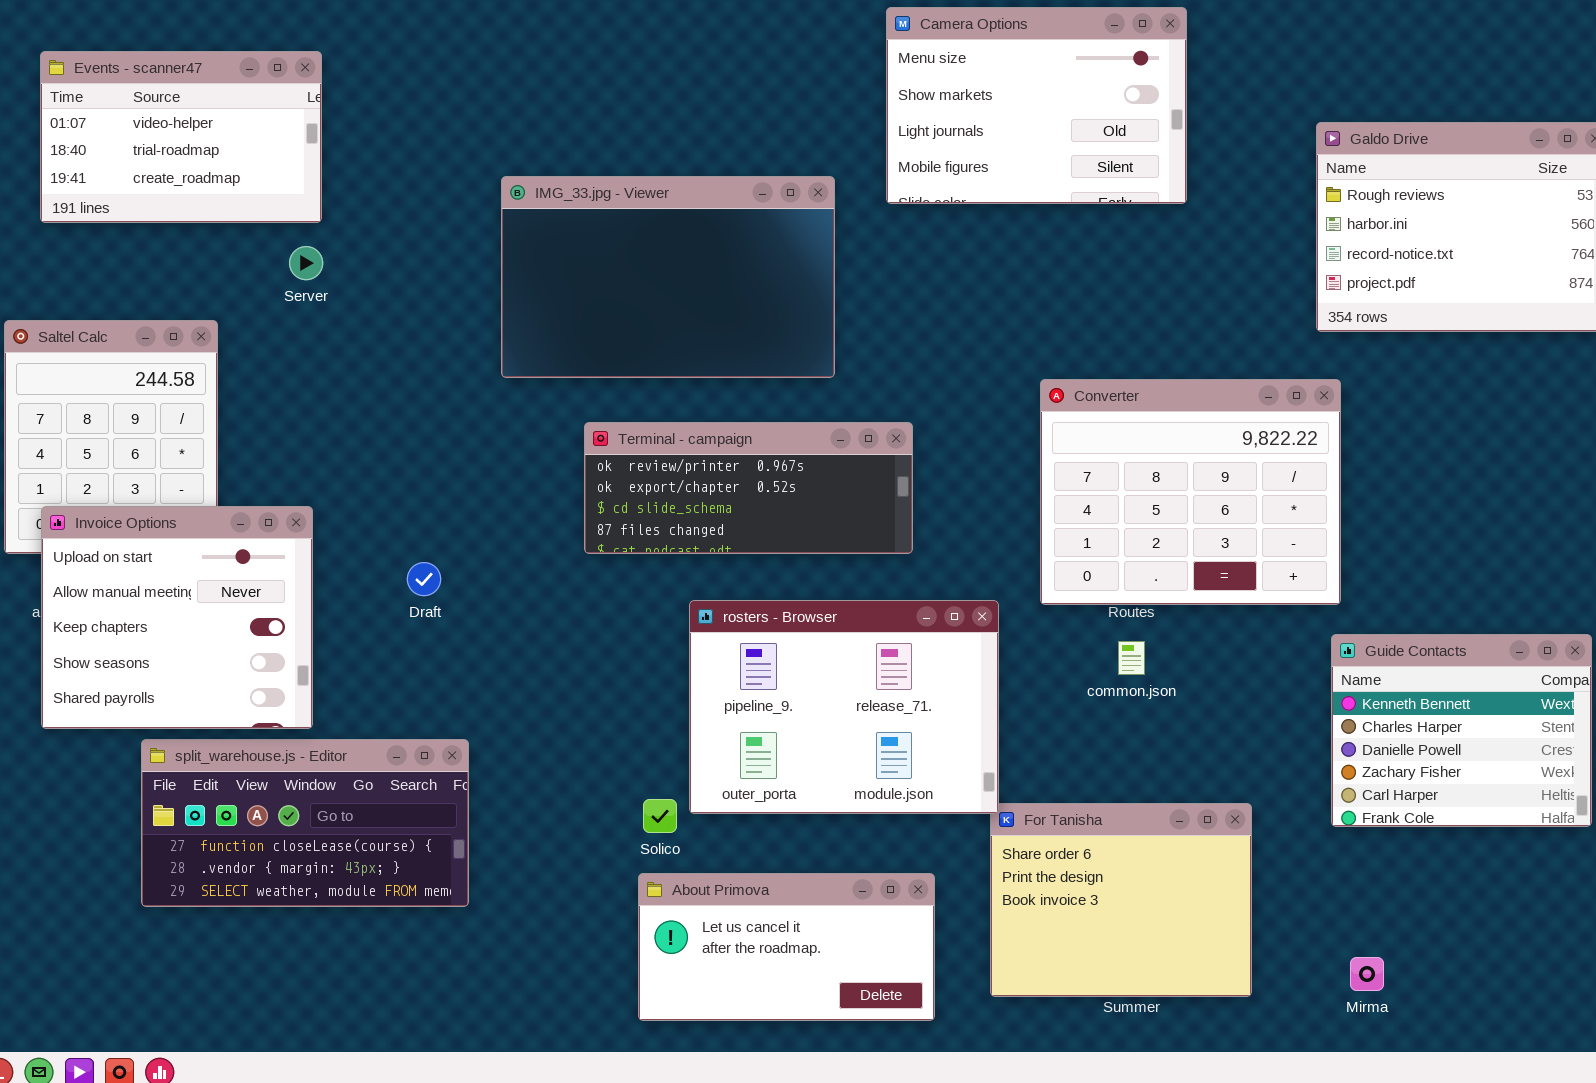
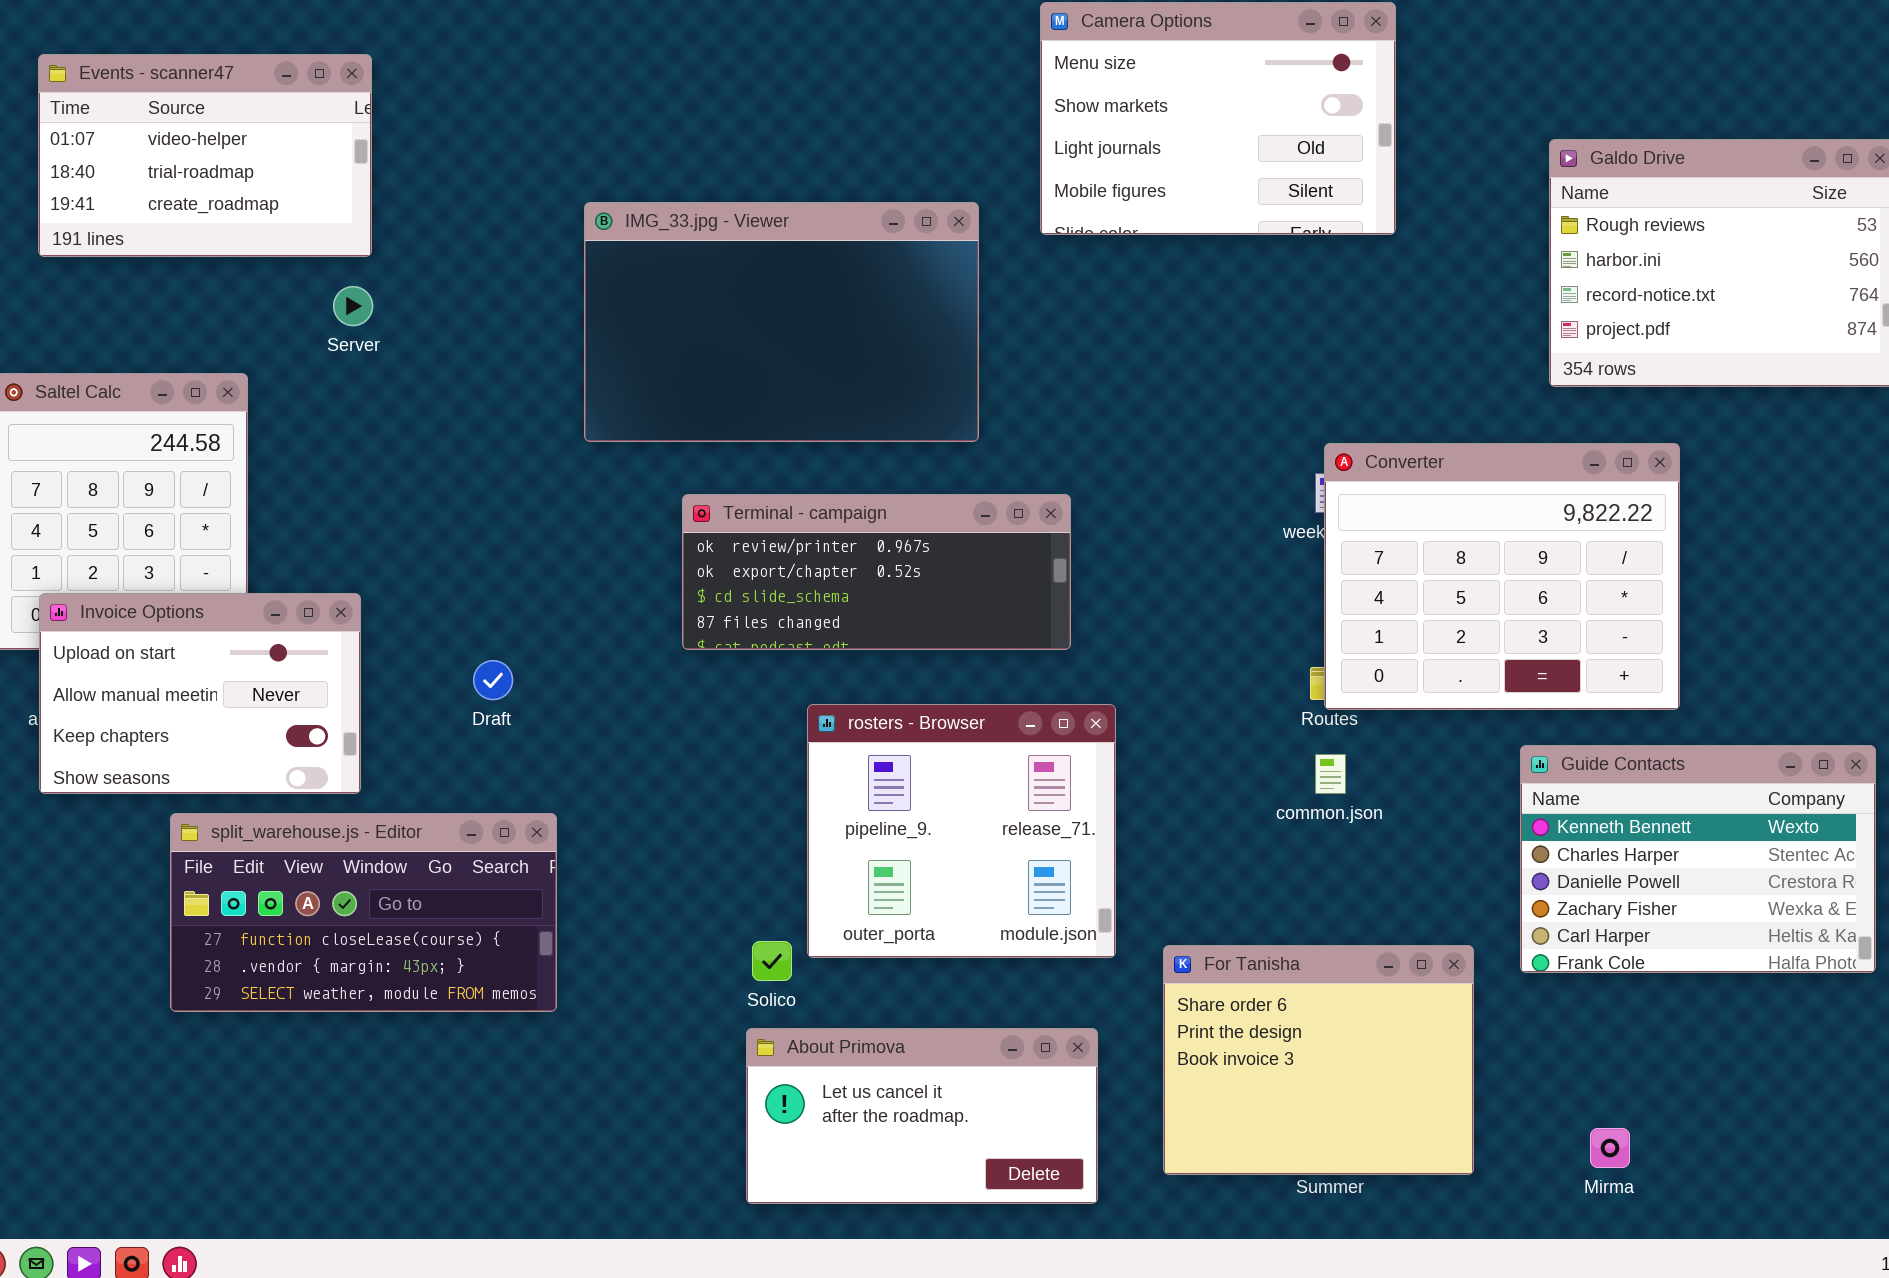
Converter: [1040,379,1341,605] -> [1324,443,1680,710], moved
Invoice Options: [41,506,313,729] -> [39,593,361,794], resized
rosters - Browser: [689,600,999,814] -> [807,704,1116,958], resized
Guide Contacts: [1331,634,1592,827] -> [1520,745,1876,973], resized
split_warehouse.js - Editor: [141,739,469,907] -> [170,813,557,1012], moved

